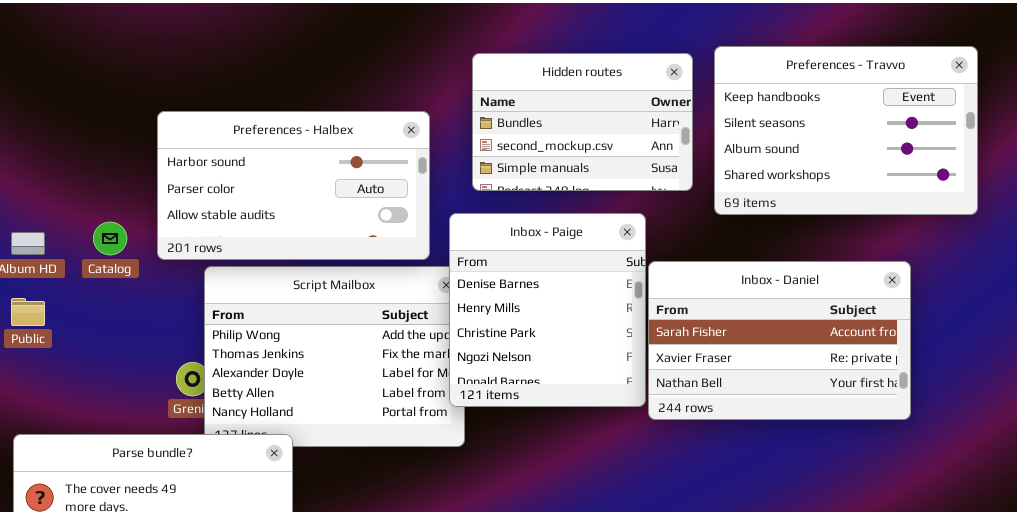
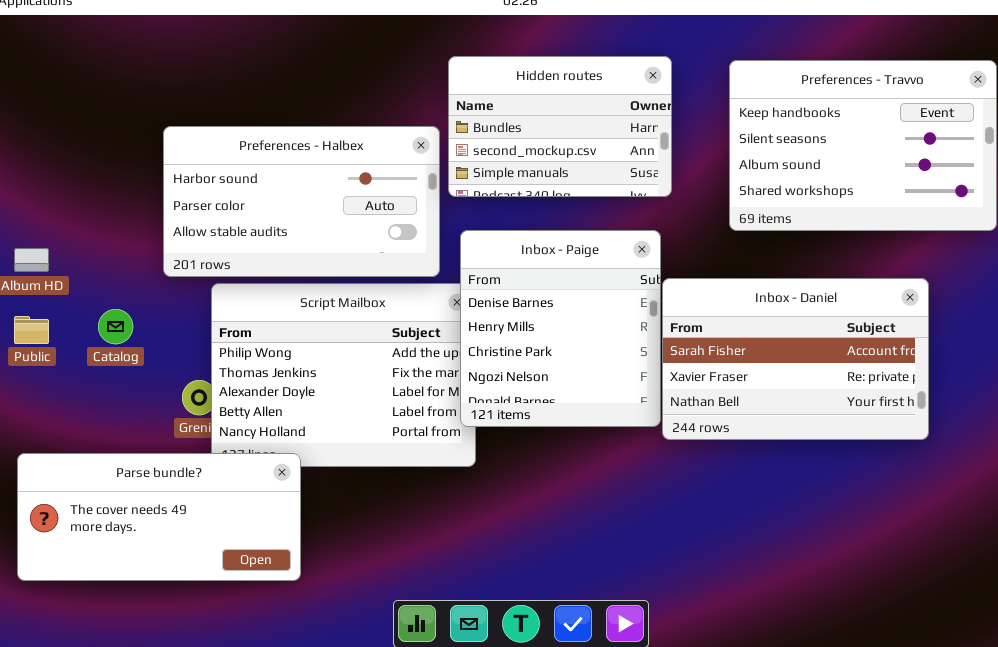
Hidden routes: [472,53,693,191] -> [448,56,672,197], moved
Catalog: [93,222,127,255] -> [98,309,133,344], moved

